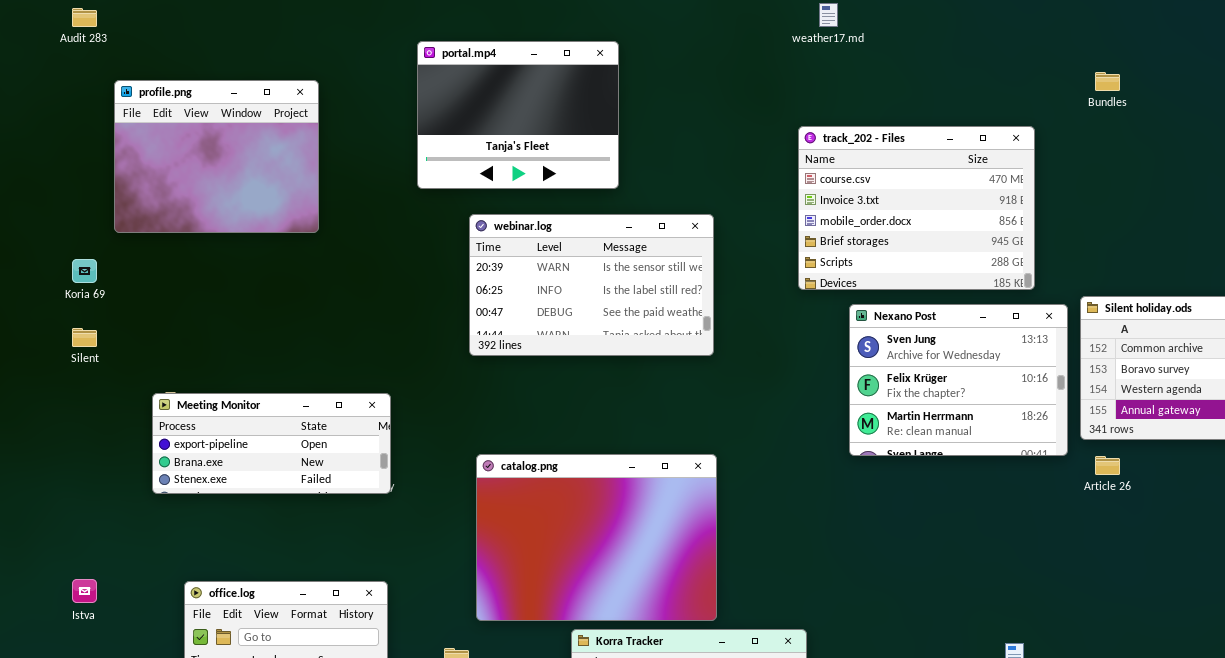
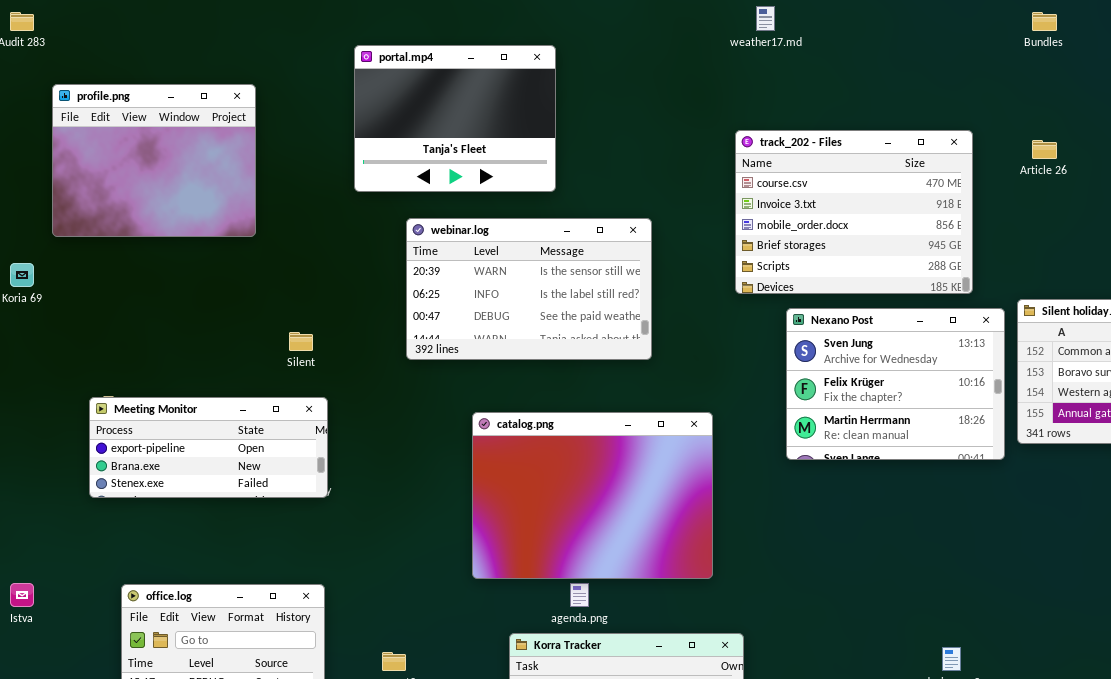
Bundles: [1095,72,1120,91] -> [1032,12,1057,31], moved
Silent: [72,328,97,347] -> [289,332,313,351], moved
catalog.png: [476,454,717,621] -> [472,412,713,579], moved
Article 26: [1095,456,1120,475] -> [1032,140,1057,159], moved

